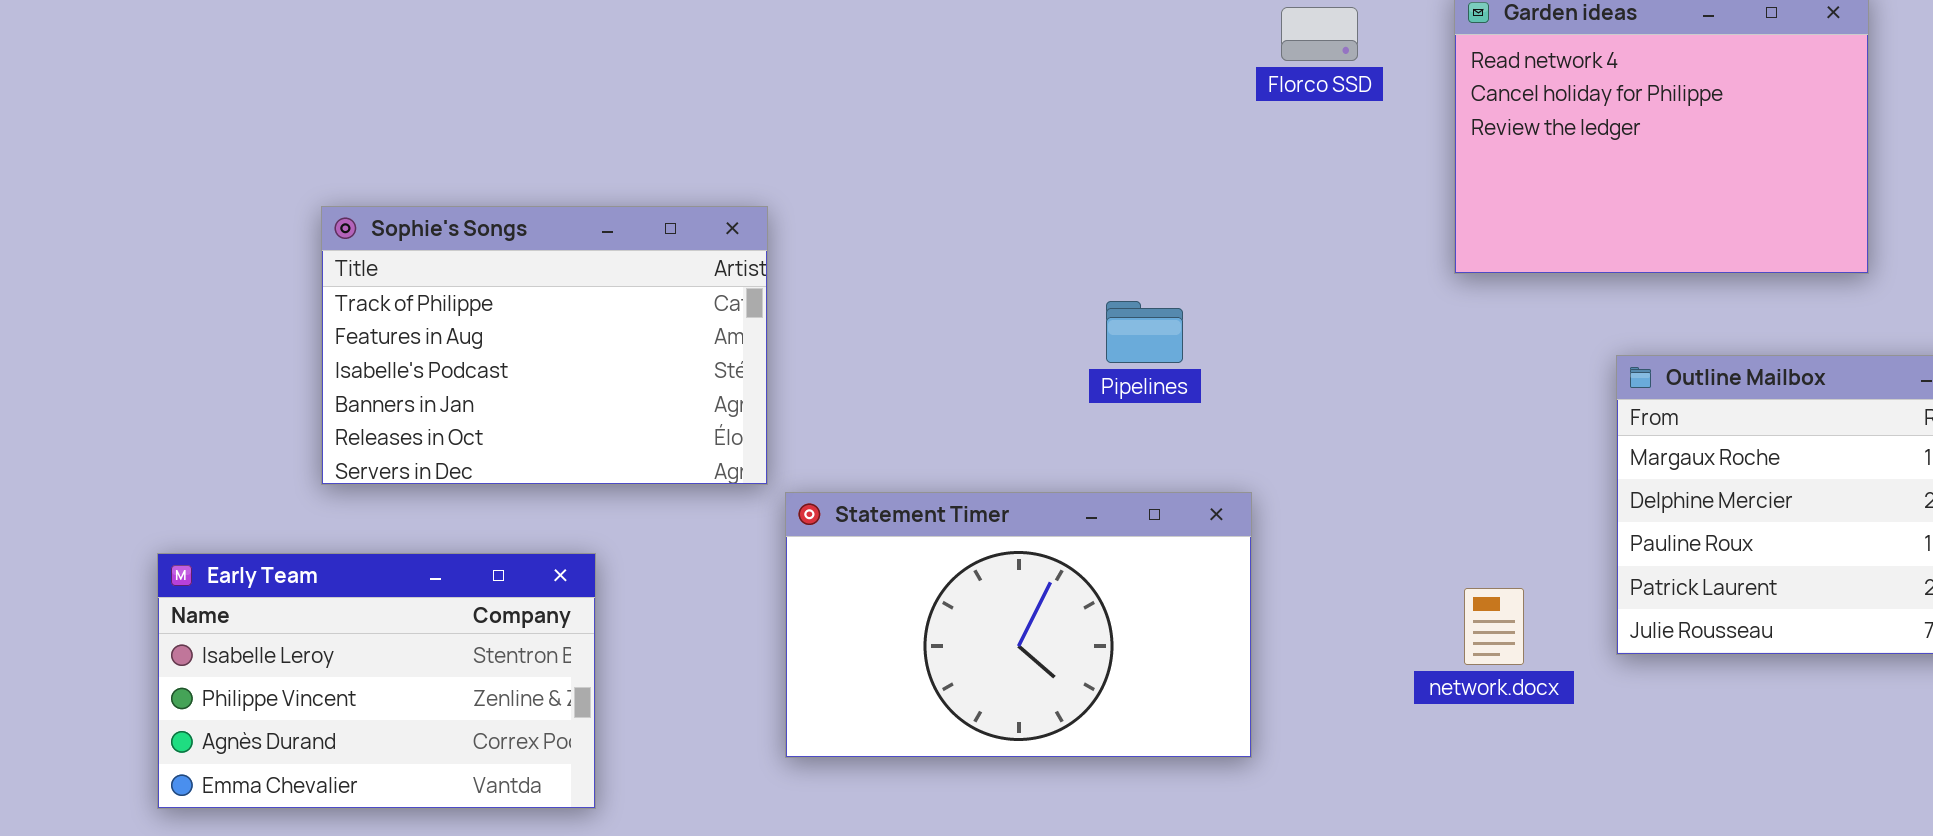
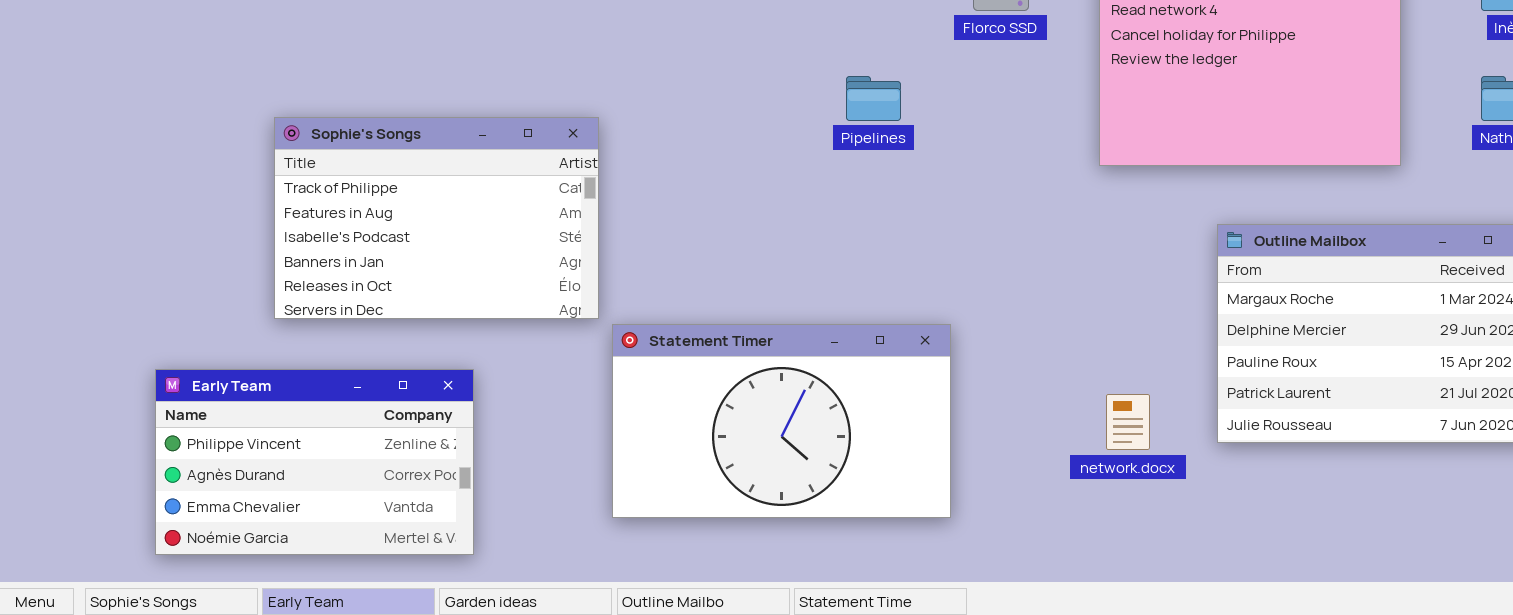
Pipelines: [1106,301,1183,363] -> [846,76,901,121], moved
Early Team: [157,553,596,809] -> [155,369,474,555], scrolled down 1 row

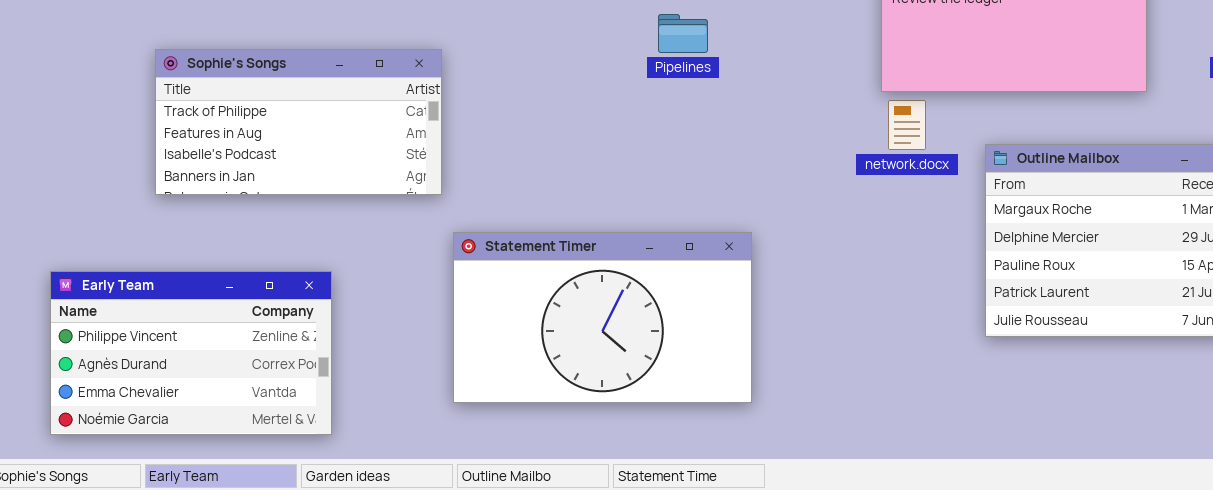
Sophie's Songs: [274,117,599,319] -> [155,49,442,195], resized
network.docx: [1106,394,1150,450] -> [888,100,926,150], moved

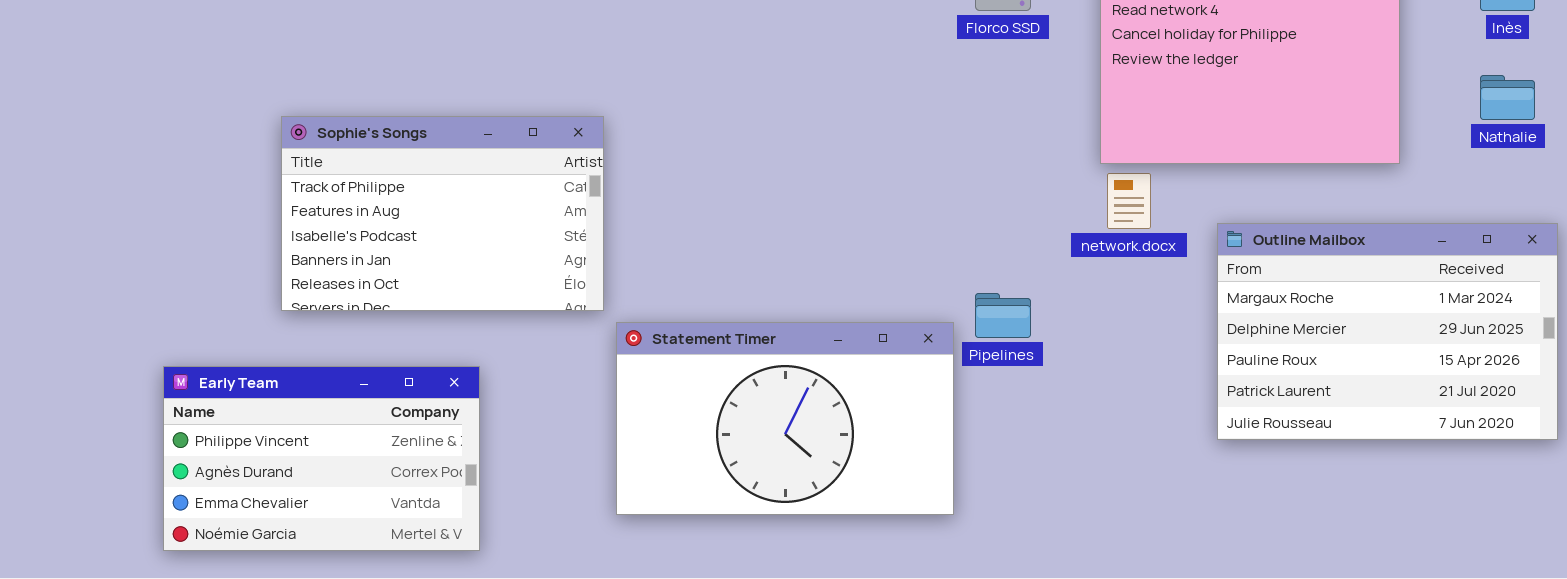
Pipelines: [658,14,708,53] -> [975,293,1031,338], moved
Sophie's Songs: [155,49,442,195] -> [281,116,604,311], resized

